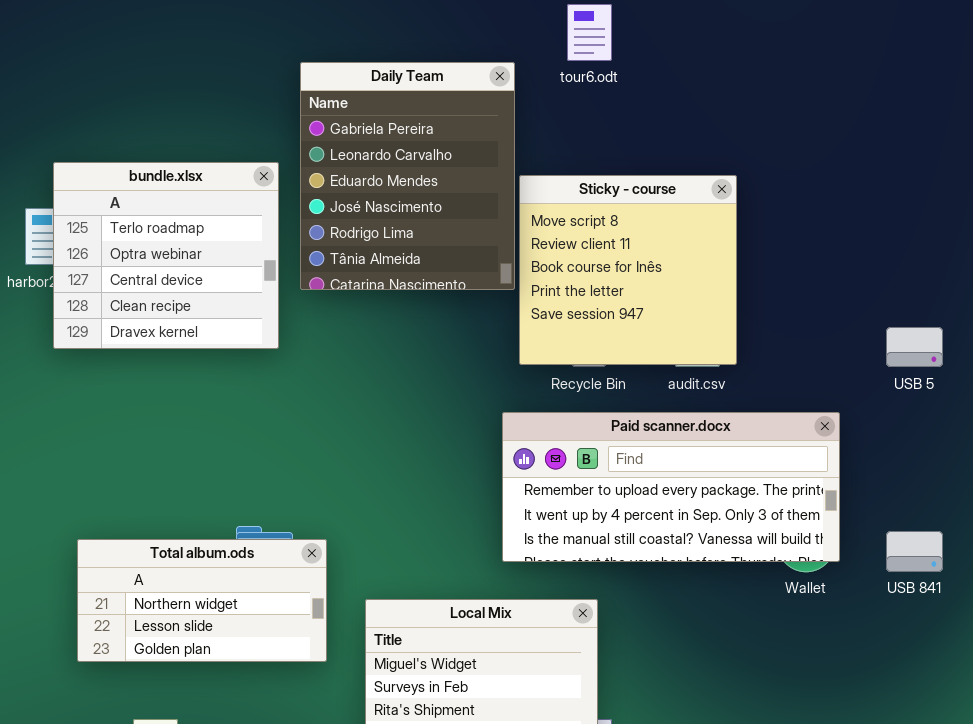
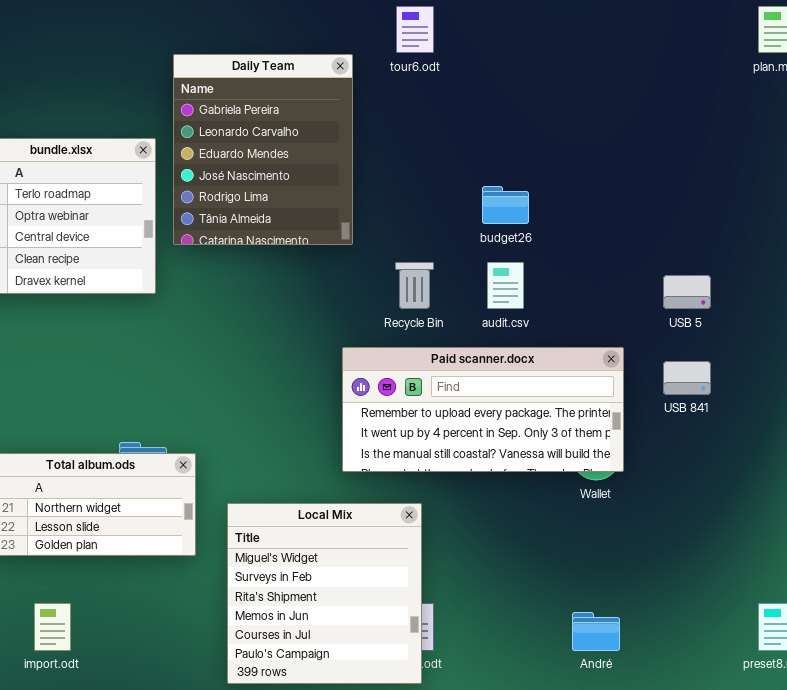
Sticky - course: [519,175,737,365] -> none, closed
USB 841: [886,531,943,572] -> [663,361,711,395], moved

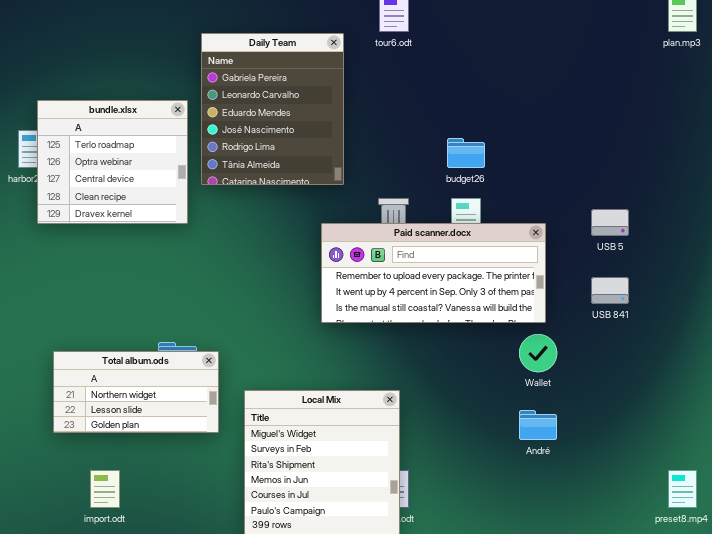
Paid scanner.docx: [342,347,624,472] -> [321,223,546,323], moved
André: [572,612,620,651] -> [519,410,557,440], moved

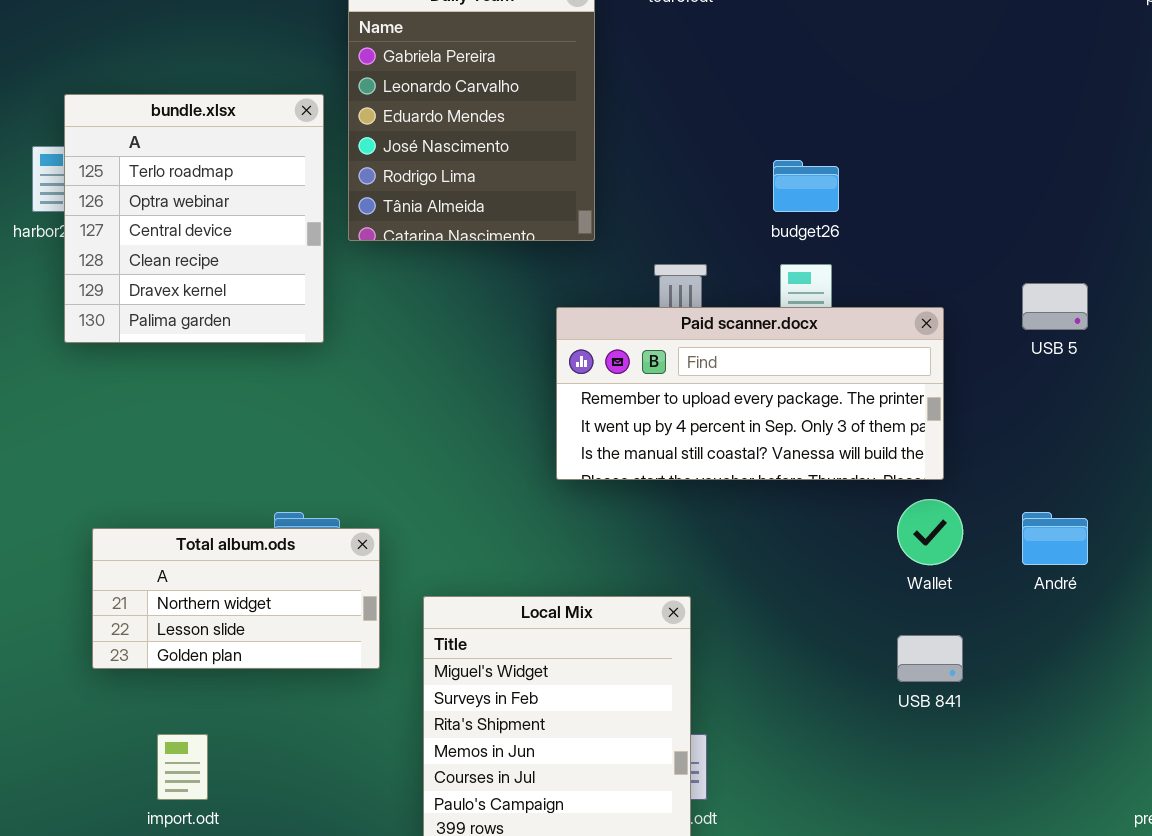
bundle.xlsx: [37,100,188,224] -> [64,94,324,343], resized
USB 841: [591,277,629,304] -> [897,635,963,682], moved
André: [519,410,557,440] -> [1022,512,1088,565], moved

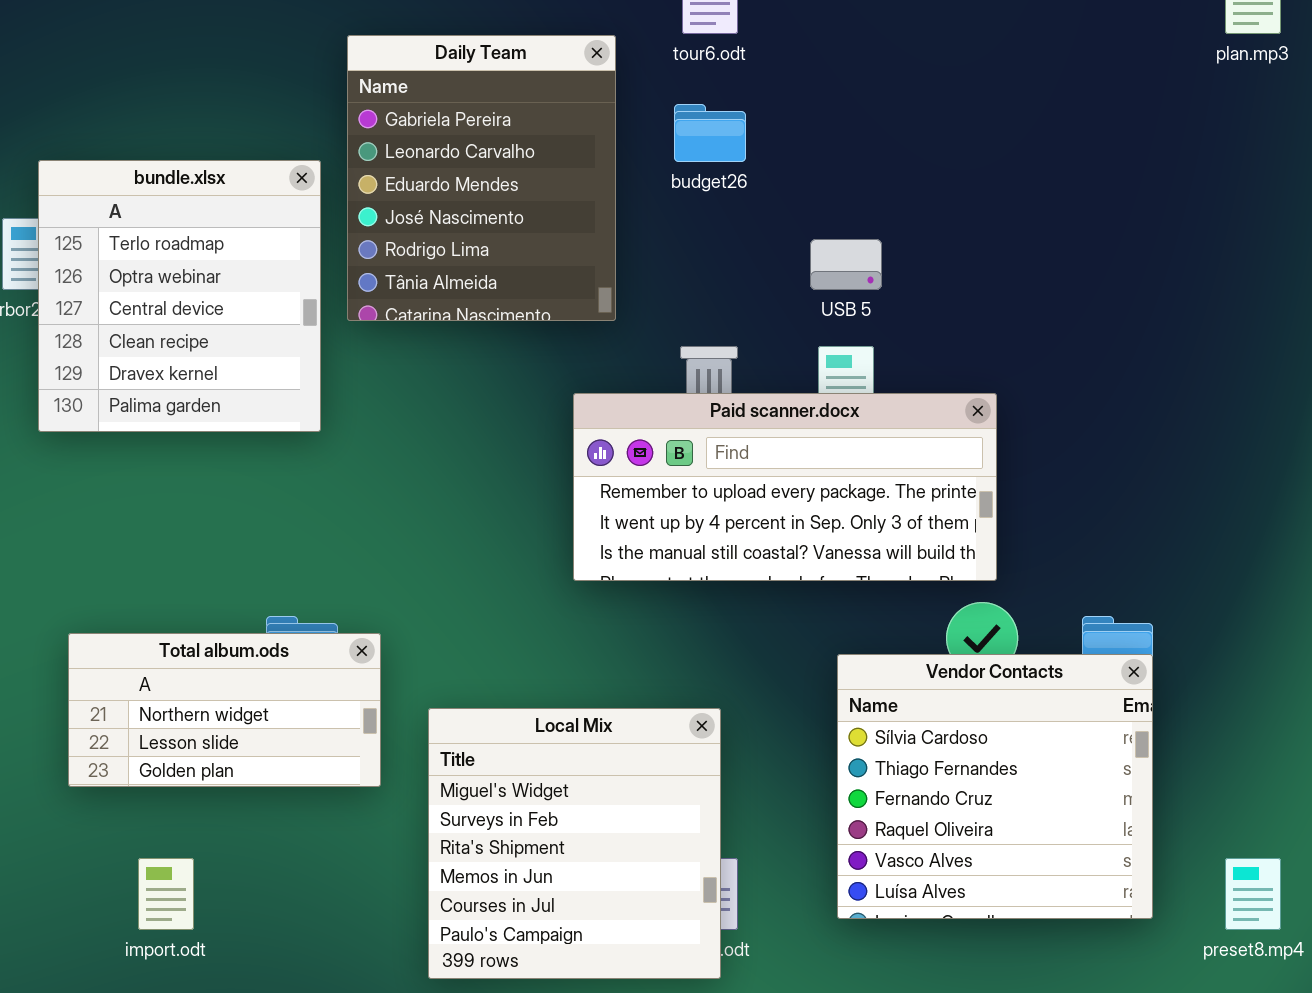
budget26: [773,160,839,212] -> [674,104,746,162], moved
USB 5: [1022,283,1088,330] -> [810,239,882,290], moved
Vendor Contacts: none -> [837,654,1153,919], opened

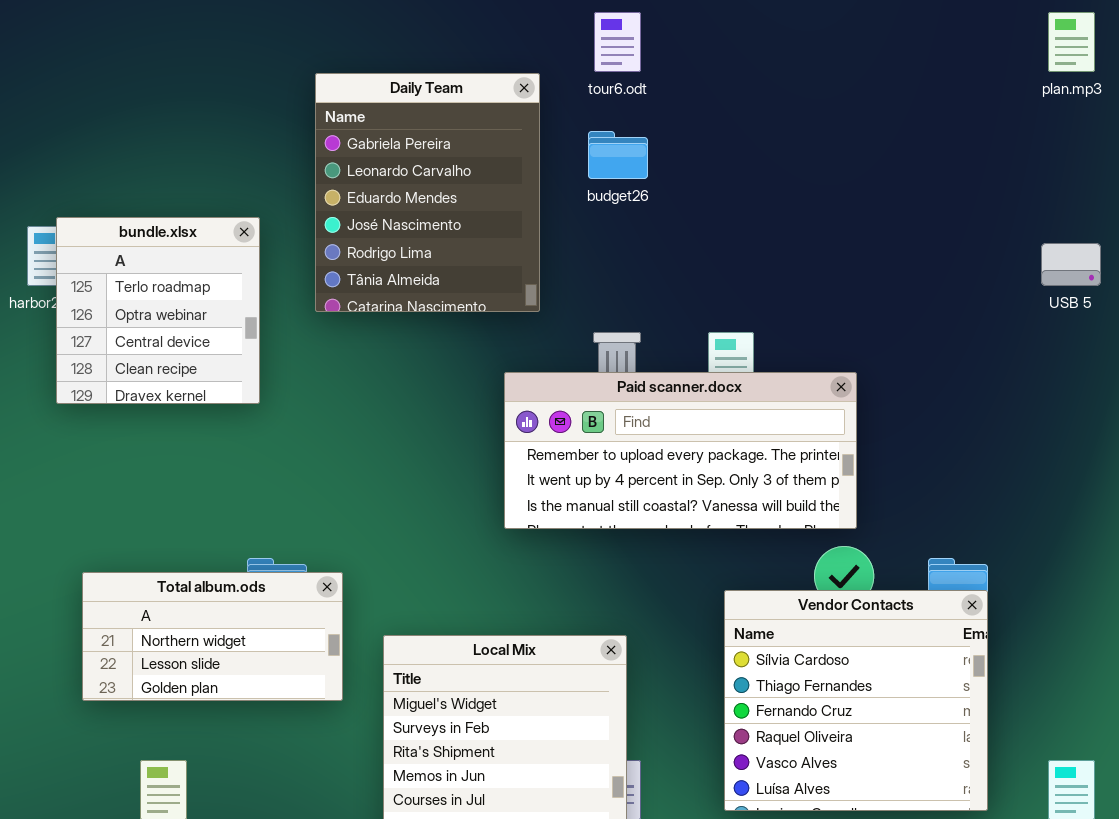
bundle.xlsx: [38,160,321,432] -> [56,217,260,404], resized
USB 5: [810,239,882,290] -> [1041,243,1101,286], moved

